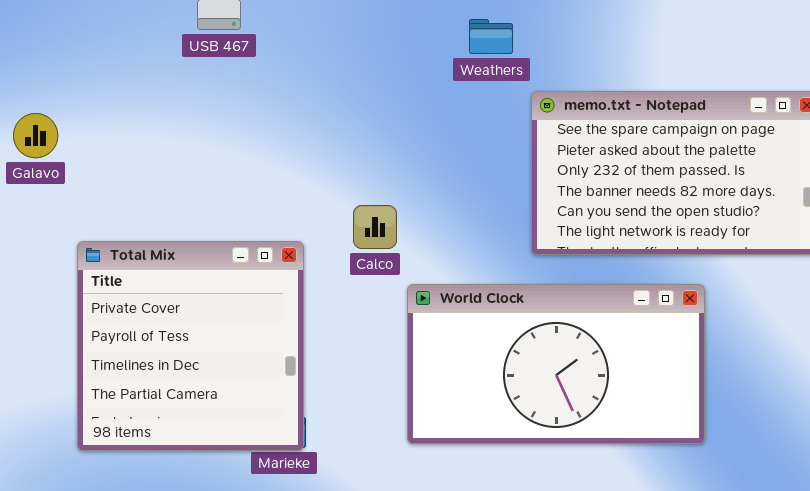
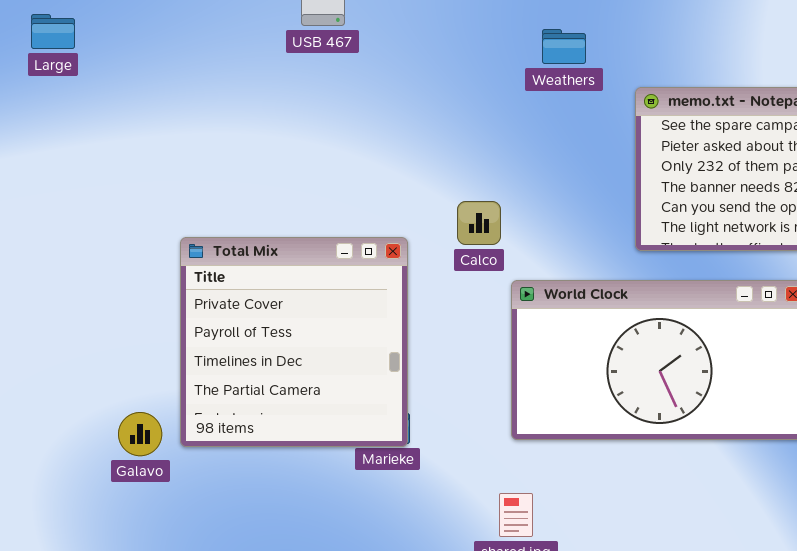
Weathers: [469,19,513,54] -> [542,29,586,64], moved
Galavo: [13,113,58,158] -> [118,412,162,456], moved

